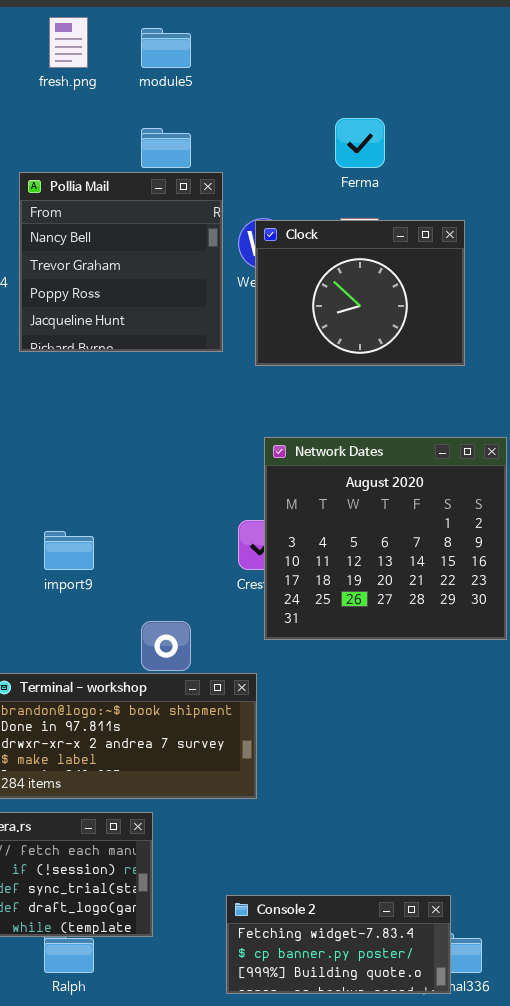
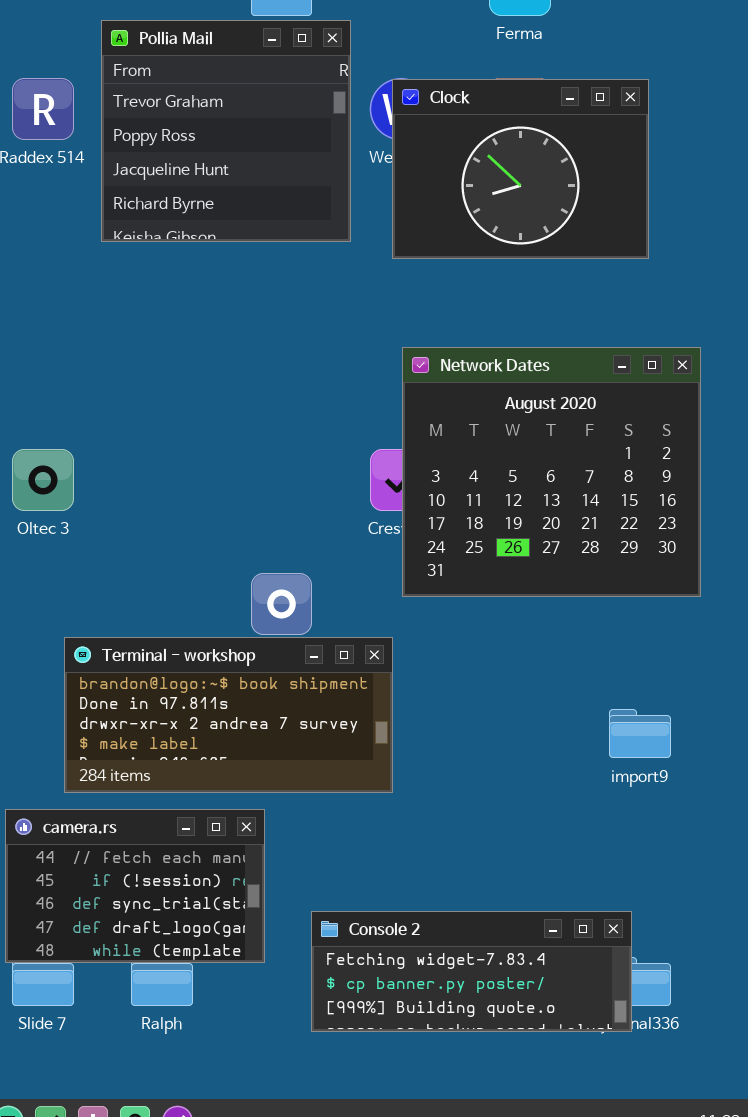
Pollia Mail: [19,172,223,352] -> [101,20,351,242], scrolled down 1 row
import9: [44,531,94,570] -> [609,709,671,758], moved
Console 2: [226,895,451,994] -> [311,911,632,1032], resized

